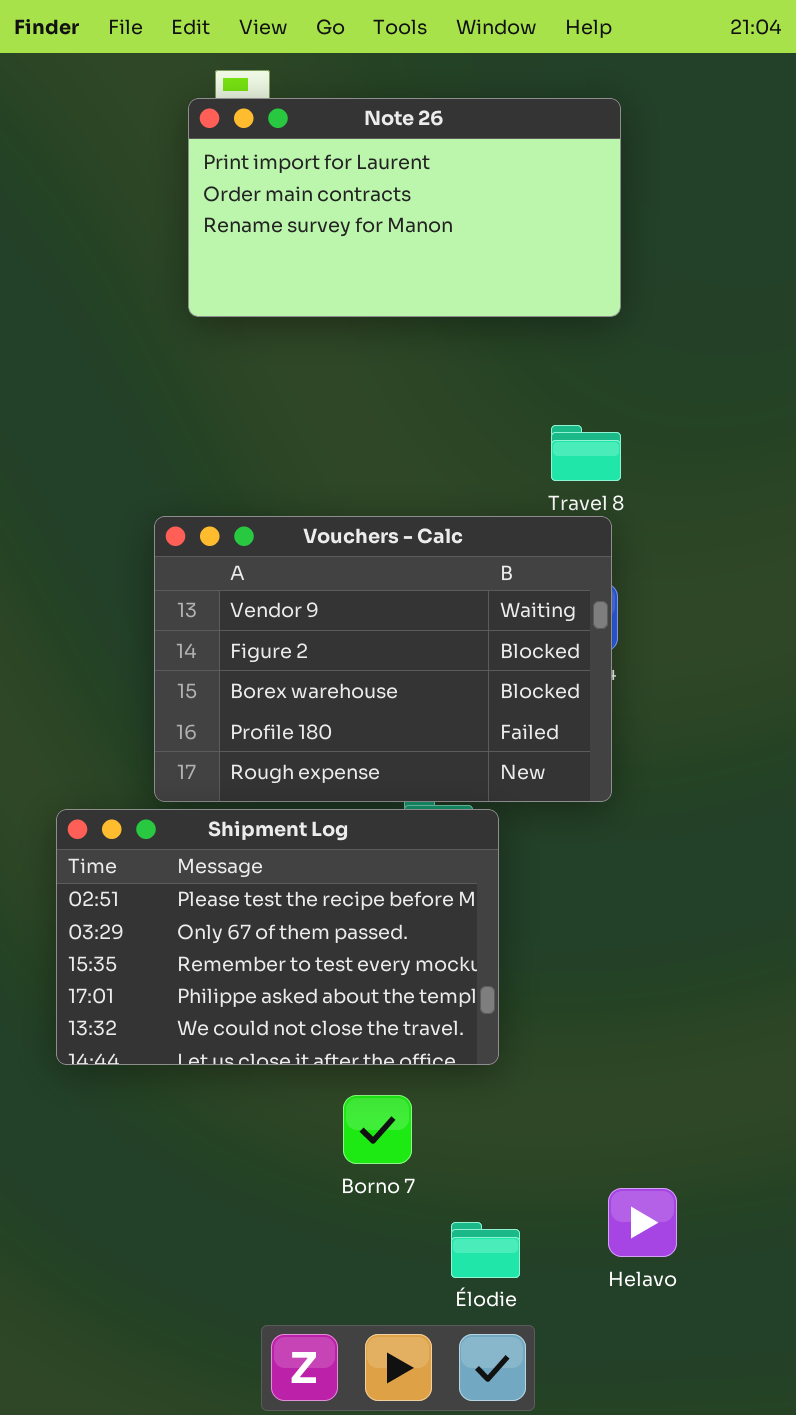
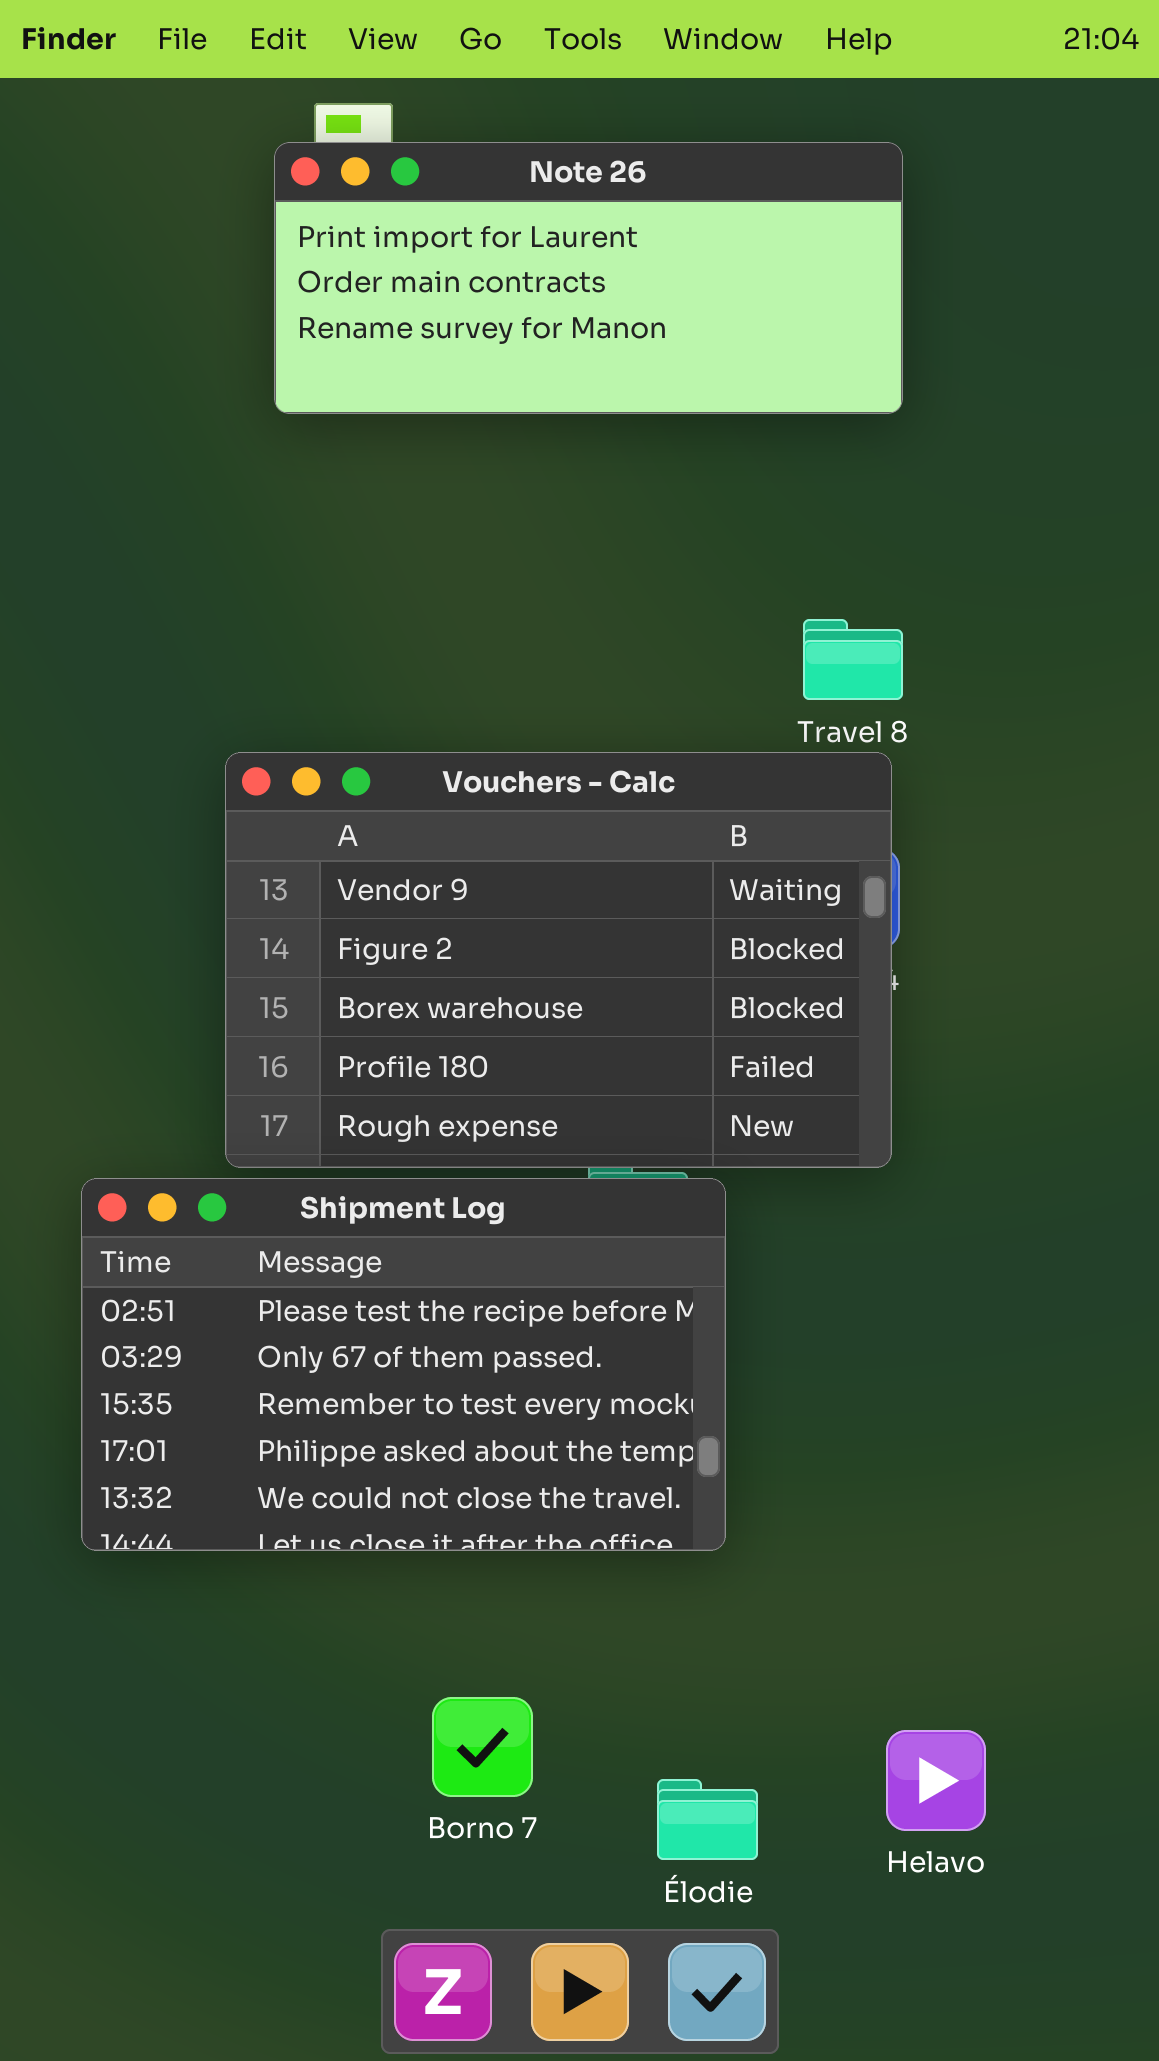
Note 26: [188,98,621,317] -> [274,142,903,414], resized
Borno 7: [343,1095,412,1164] -> [432,1697,533,1797], moved

